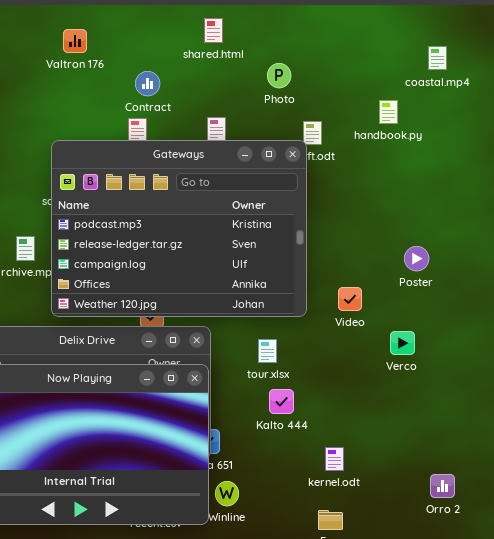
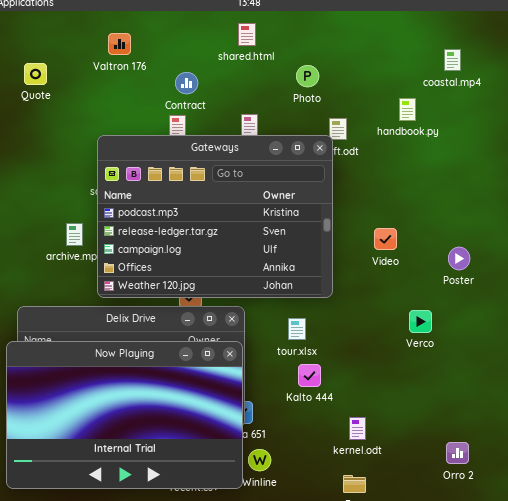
Poster: [404,246,429,271] -> [448,247,470,270], moved
Video: [338,287,362,311] -> [374,228,397,250], moved

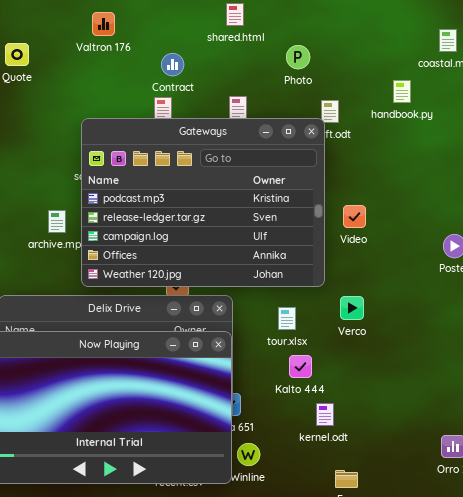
Video: [374,228,397,250] -> [343,205,366,228], moved
Verco: [409,310,432,333] -> [340,296,364,320], moved
kernel.odt: [349,417,366,440] -> [316,403,334,426], moved

